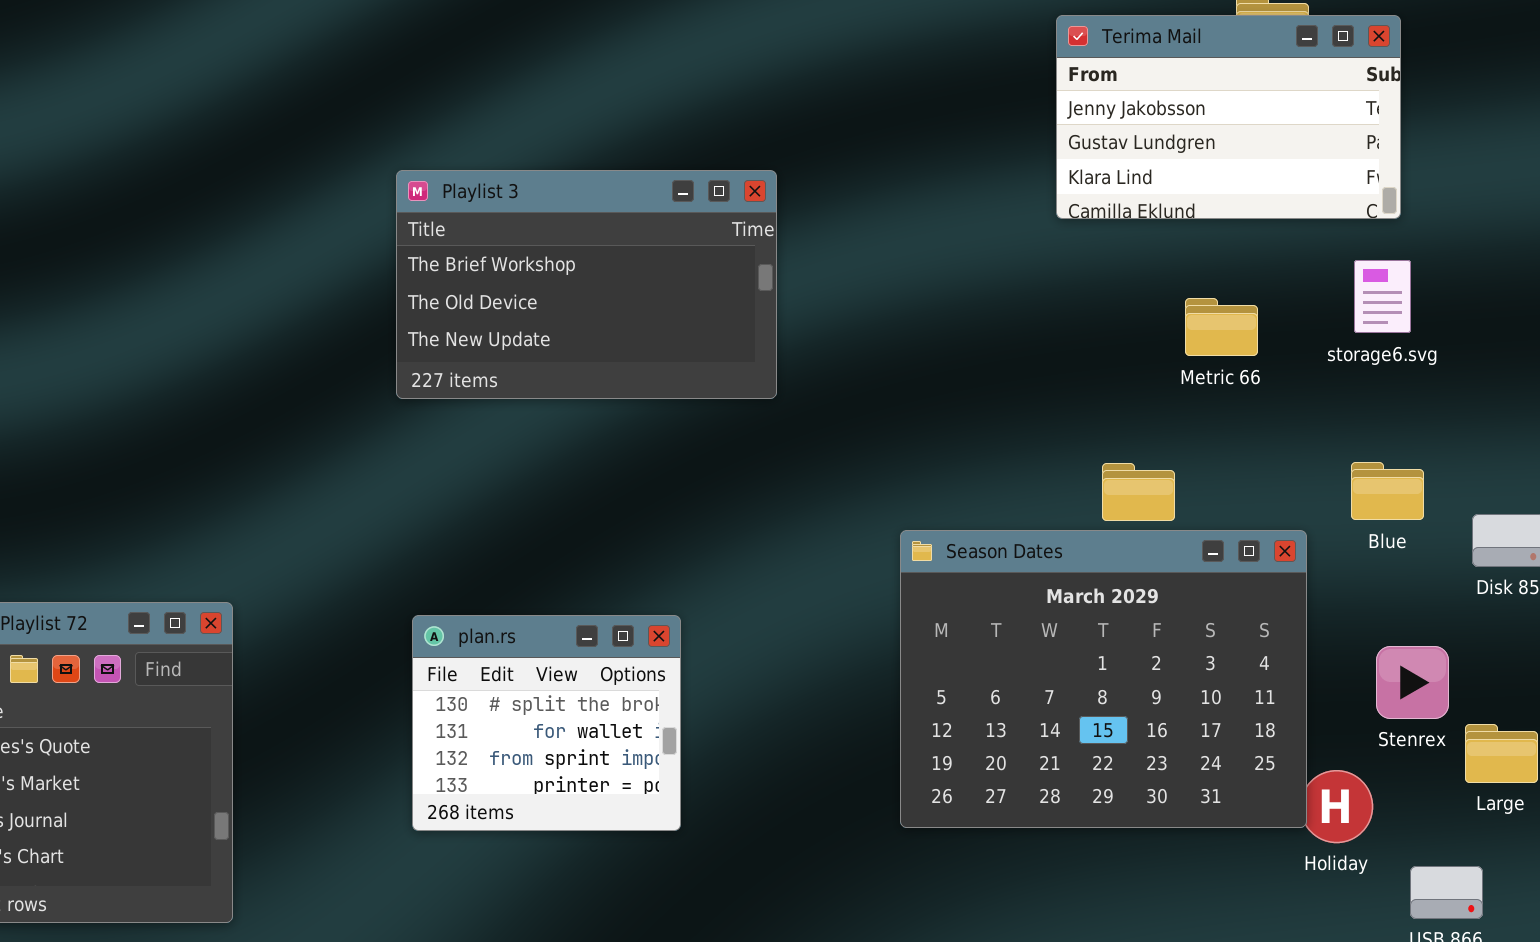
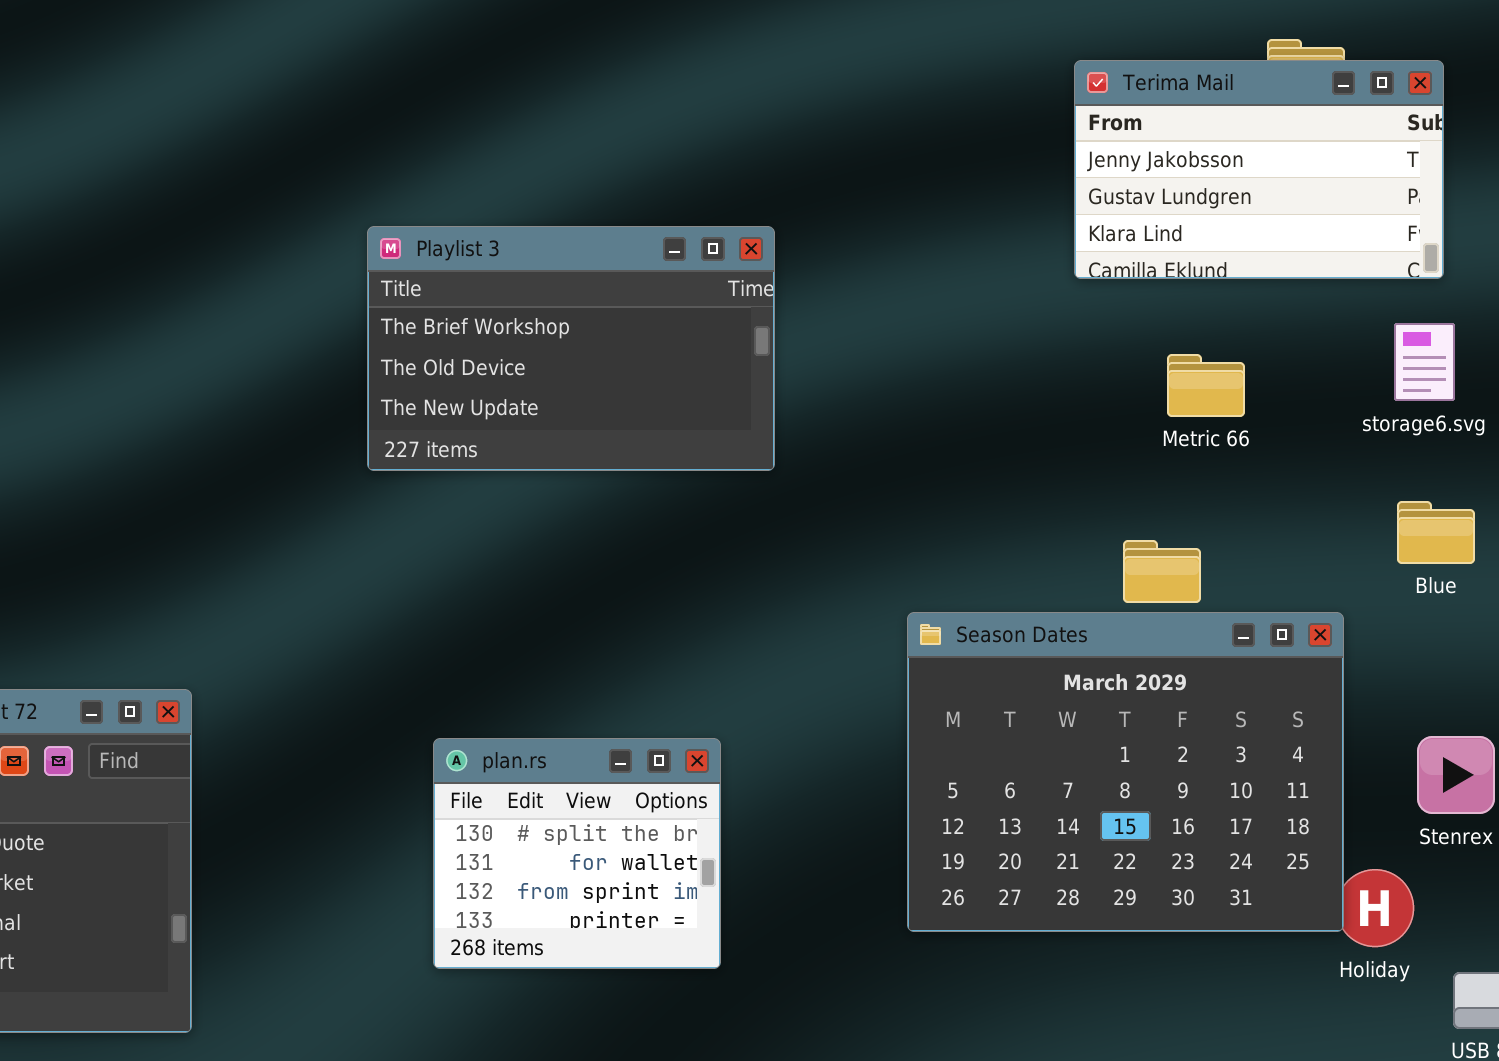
Metric 66: [1185,298,1258,356] -> [1167,354,1245,417], moved
Blue: [1351,462,1424,520] -> [1397,501,1475,564], moved
plan.rs: [412,615,681,831] -> [433,738,721,969], moved

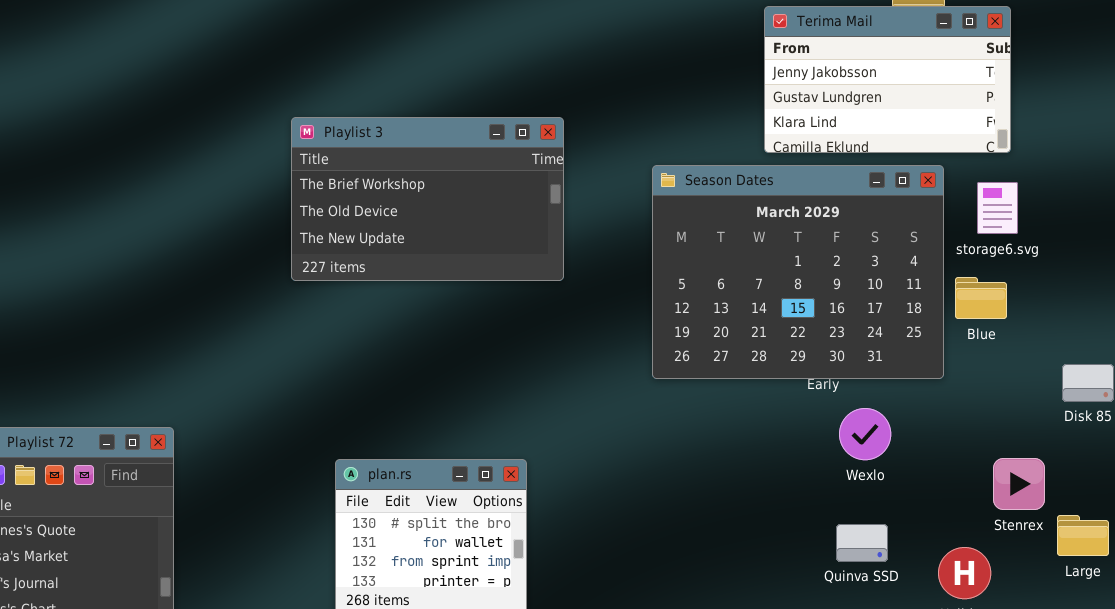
Blue: [1397,501,1475,564] -> [955,277,1007,319], moved
Season Dates: [907,612,1344,932] -> [652,165,944,379], moved

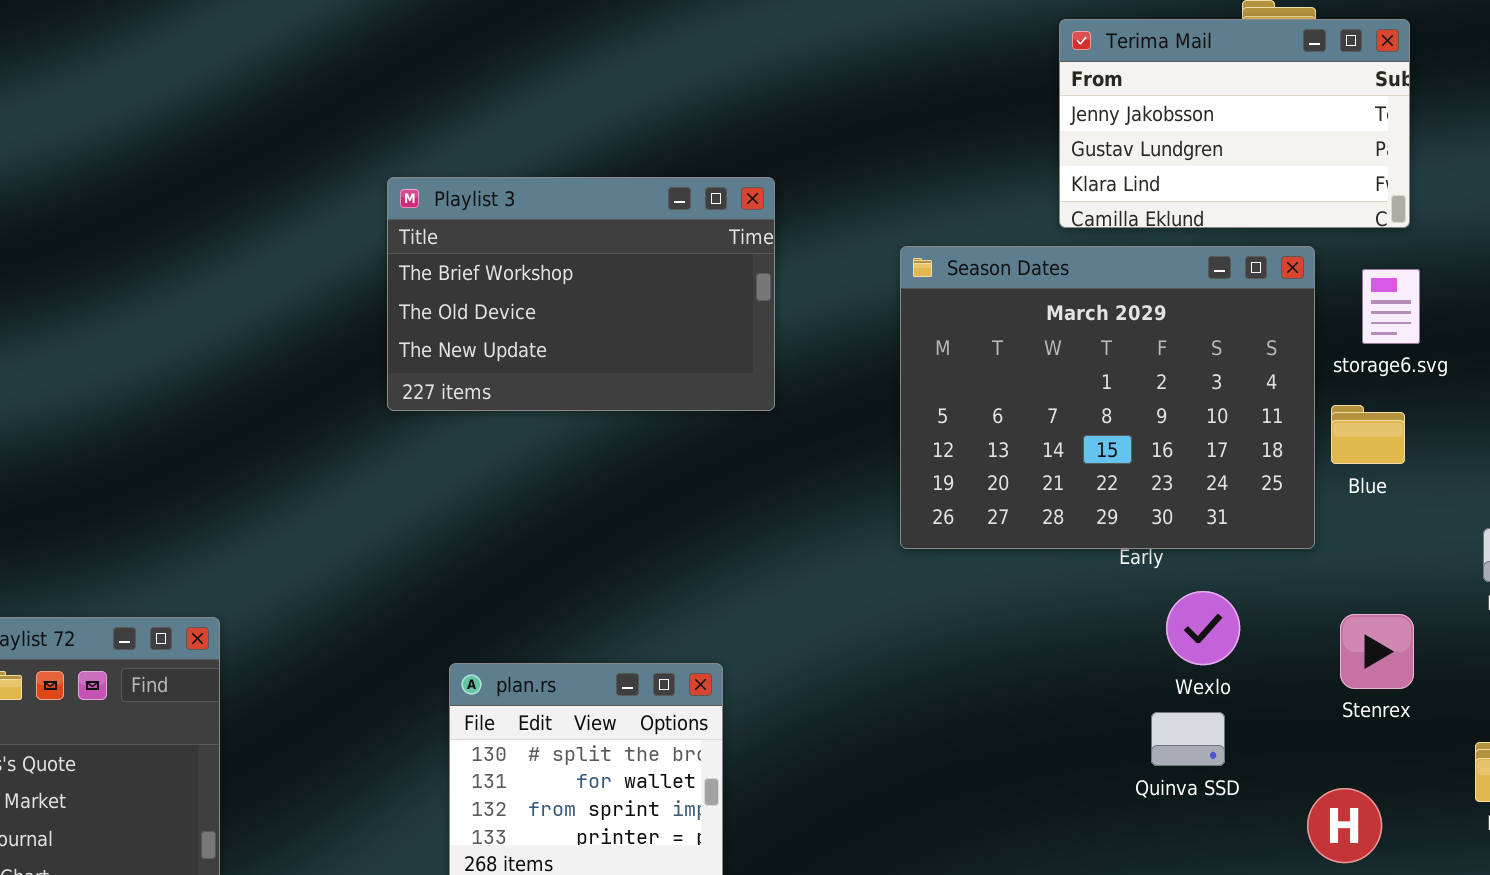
Stenrex: [993,458,1045,510] -> [1340,614,1414,689], moved
Quinva SSD: [836,524,888,562] -> [1151,712,1225,766], moved

